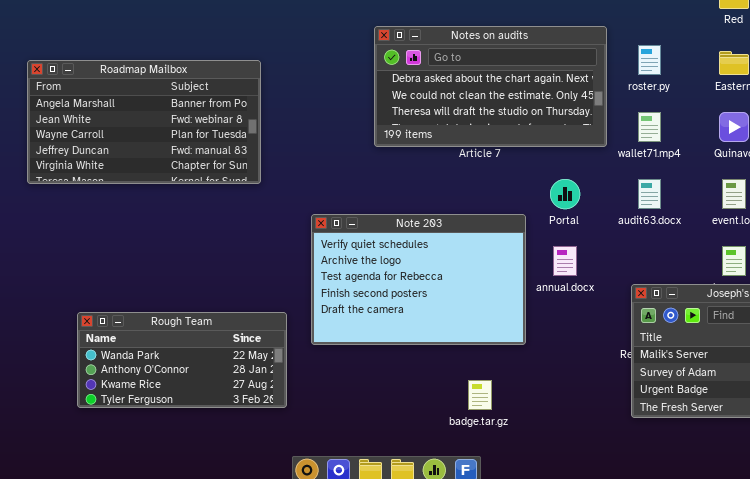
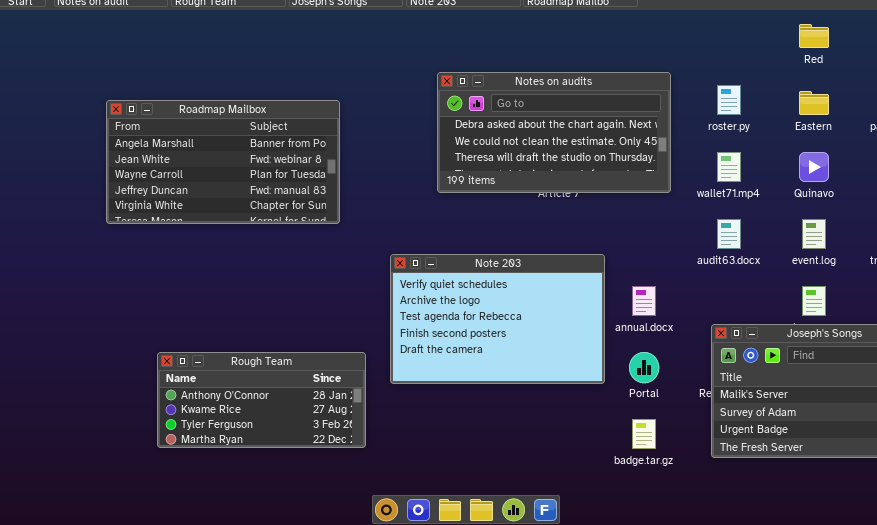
Notes on audits: [374,26,607,147] -> [437,72,671,193], moved
Portal: [550,179,580,209] -> [629,352,659,383], moved
Rough Team: [77,312,287,408] -> [157,352,366,448], scrolled down 1 row
badge.tar.gz: [468,380,492,410] -> [632,419,656,449], moved

